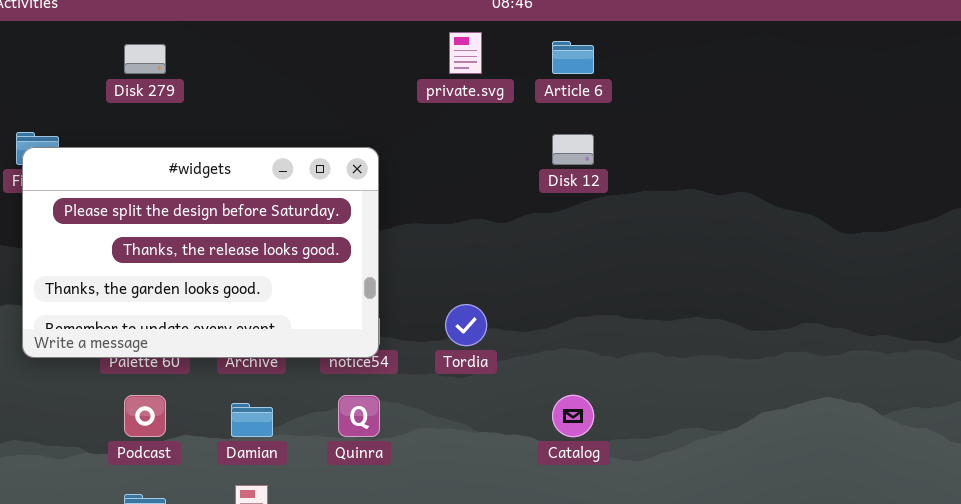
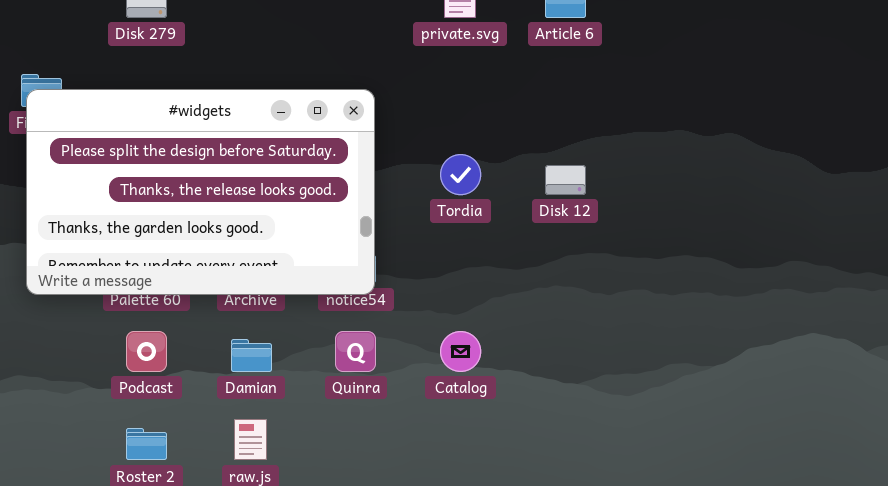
Disk 12: [552,134,594,165] -> [545,165,586,195], moved
Tordia: [445,304,487,346] -> [440,154,481,195], moved
Catalog: [552,395,594,437] -> [440,331,481,372], moved

